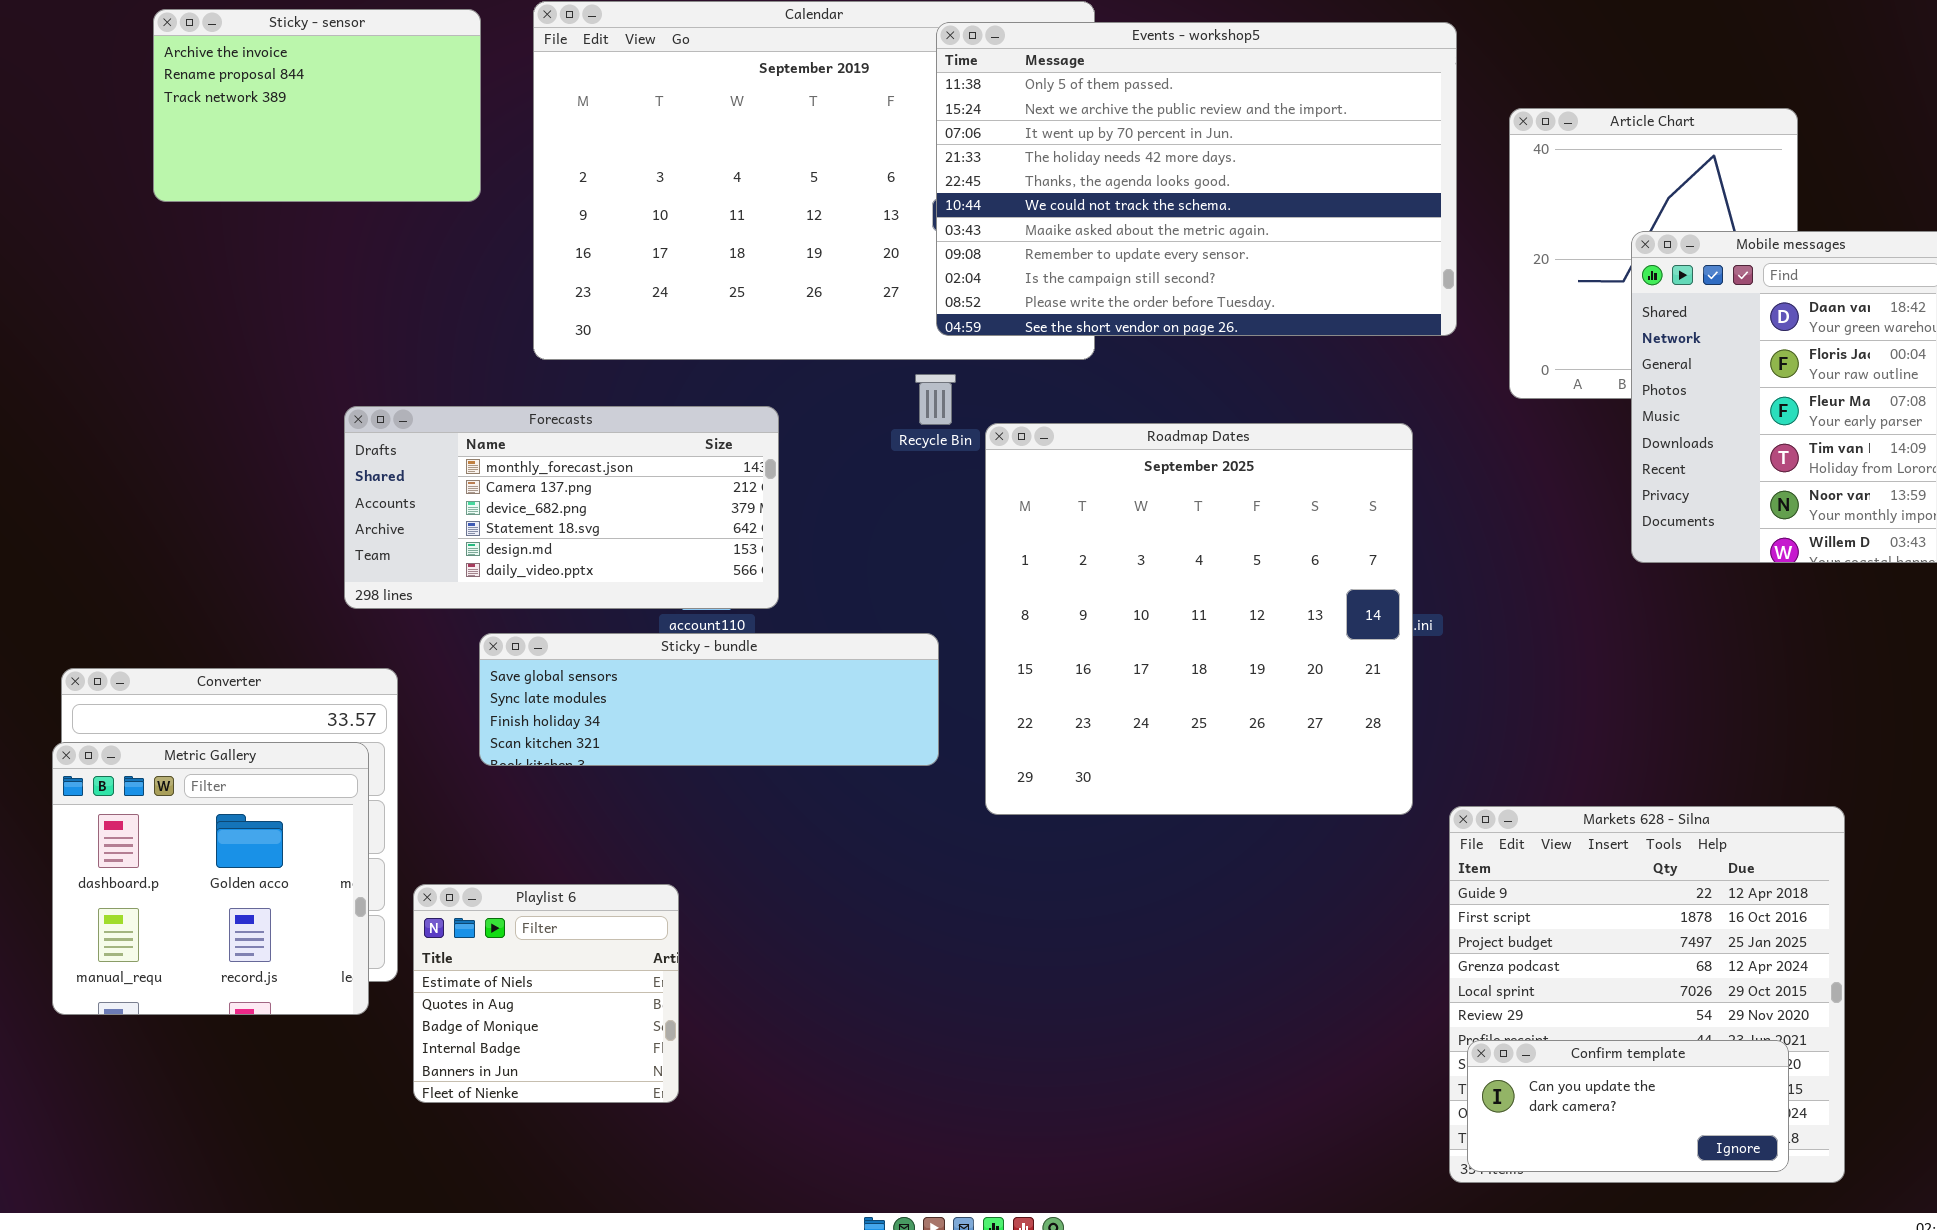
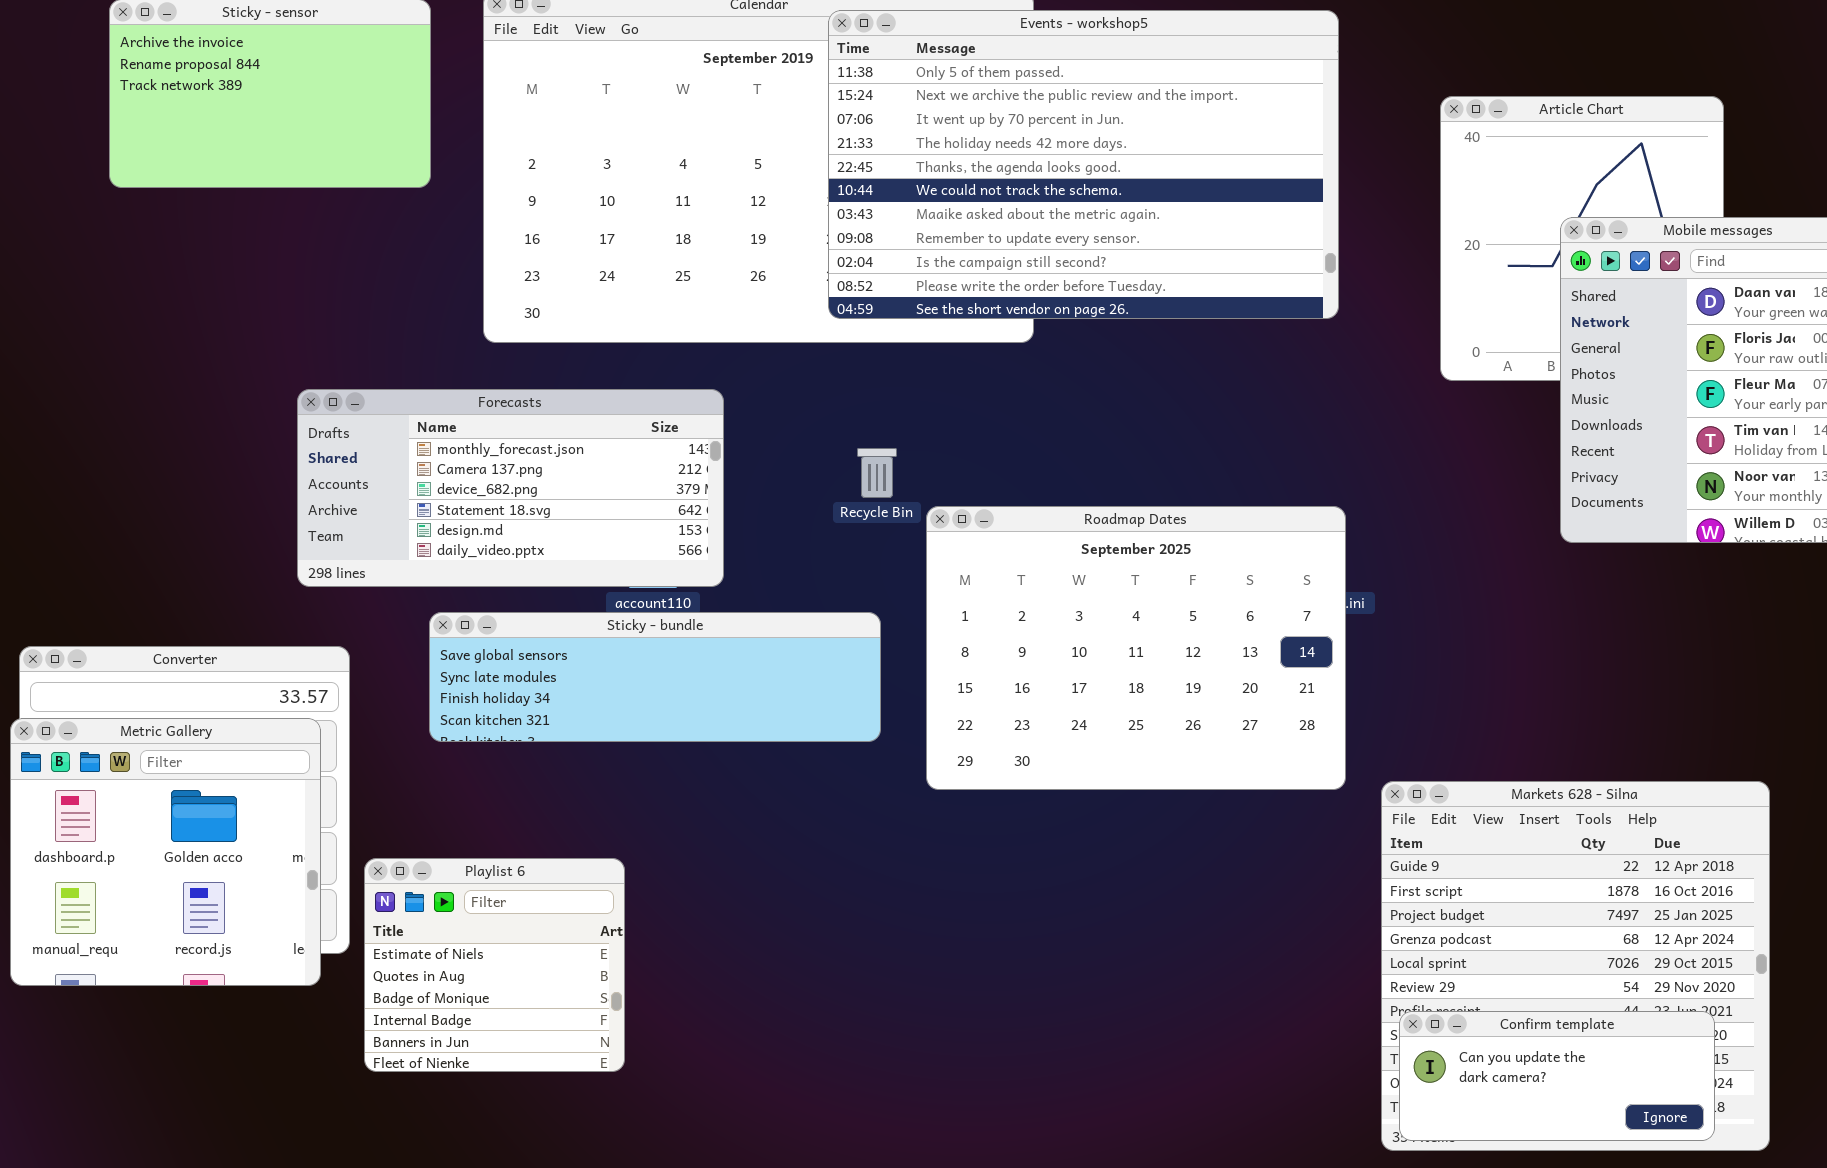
Events - workshop5: [936,22,1457,336] -> [828,10,1339,319], moved
Recycle Bin: [915,374,956,425] -> [857,448,897,498], moved
Roadmap Dates: [985,423,1413,815] -> [926,506,1346,790], resized

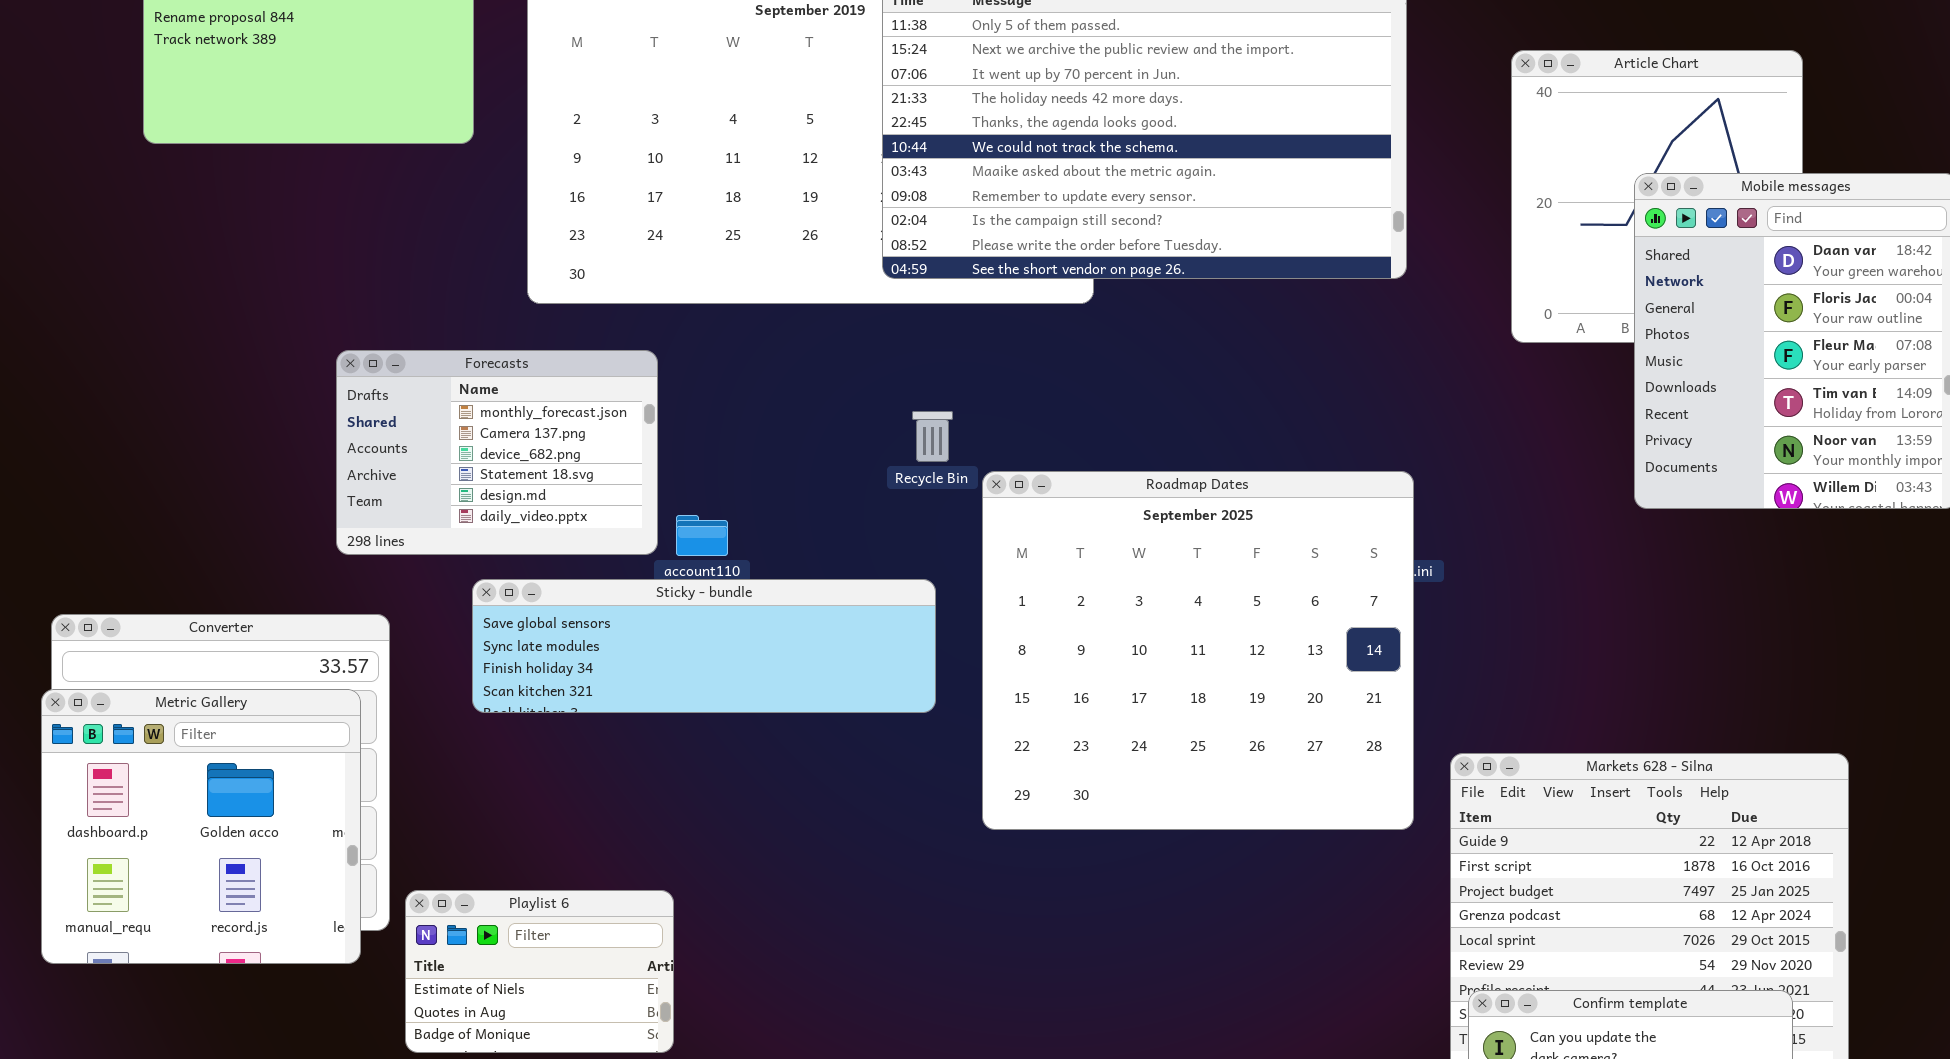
Forecasts: [297,389,724,587] -> [336,350,658,555], resized
Roadmap Dates: [926,506,1346,790] -> [982,471,1414,830], resized
Playlist 6: [364,858,625,1072] -> [405,890,674,1053], resized

